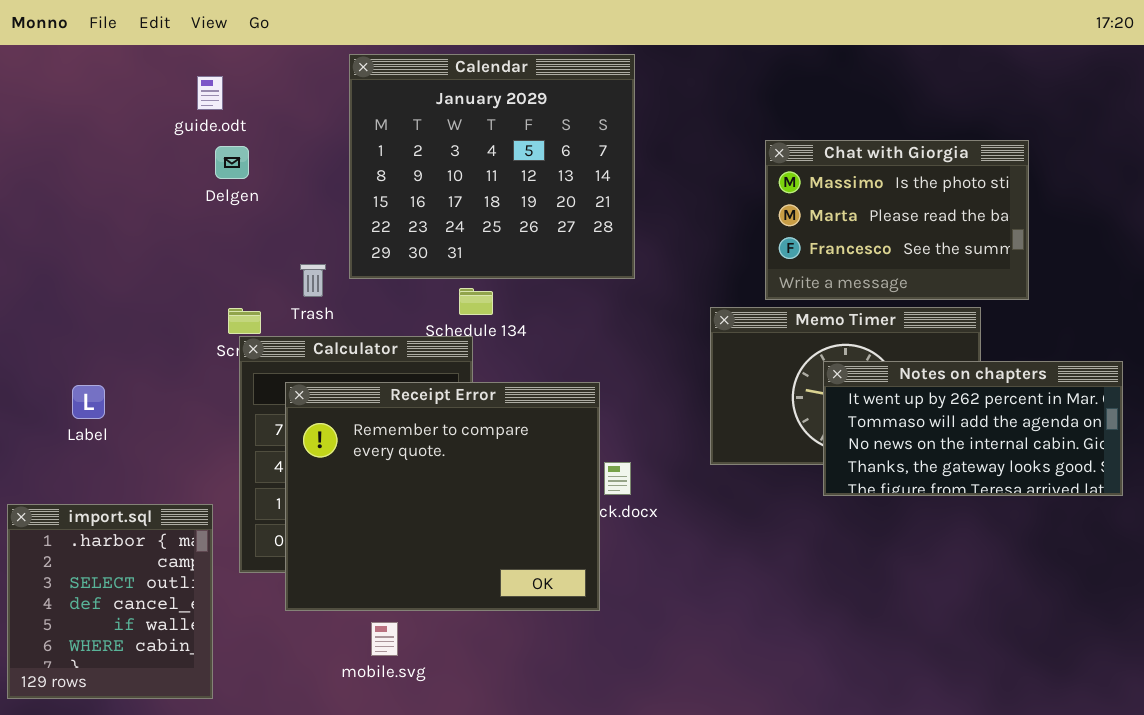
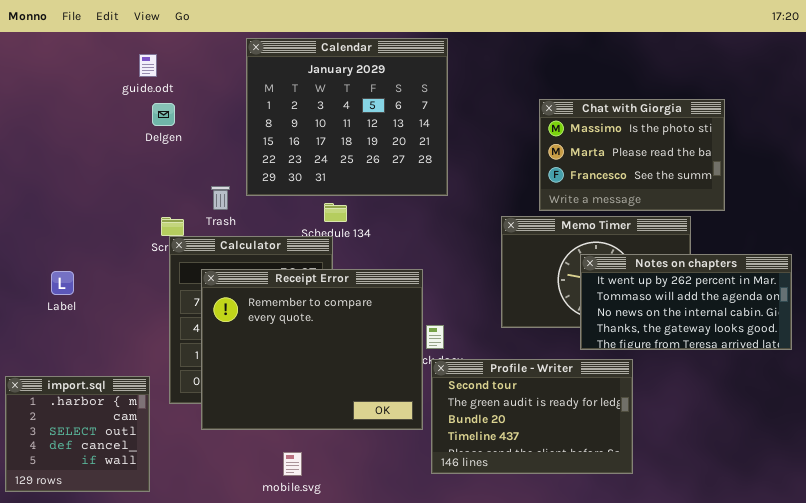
import.sql: [7,504,213,699] -> [5,376,150,492], resized
Profile - Writer: none -> [431,359,633,474], opened
mobile.svg: [371,622,398,656] -> [283,452,302,476], moved

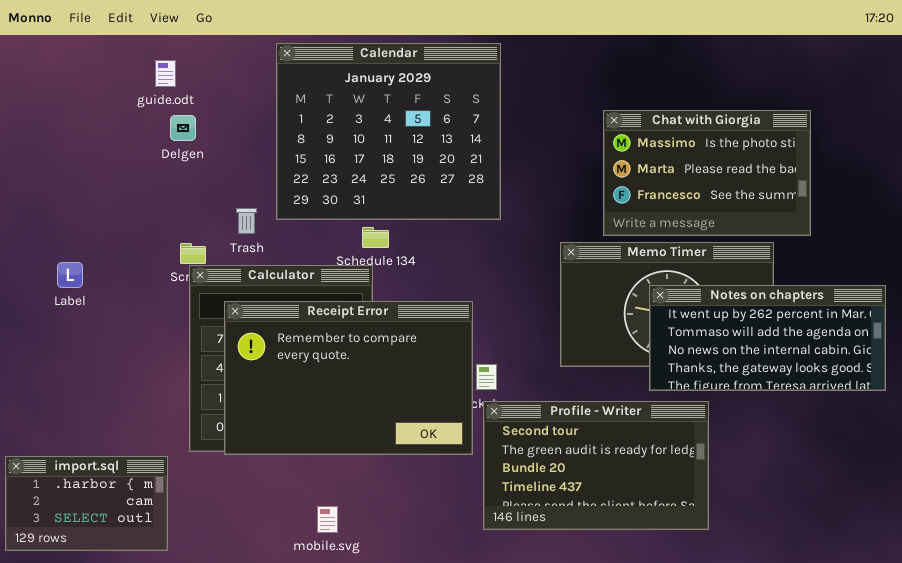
Receipt Error: [201,269,423,430] -> [224,301,473,455], resized
Label: [51,271,74,295] -> [57,262,83,288], moved
import.sql: [5,376,150,492] -> [5,456,168,551], resized

